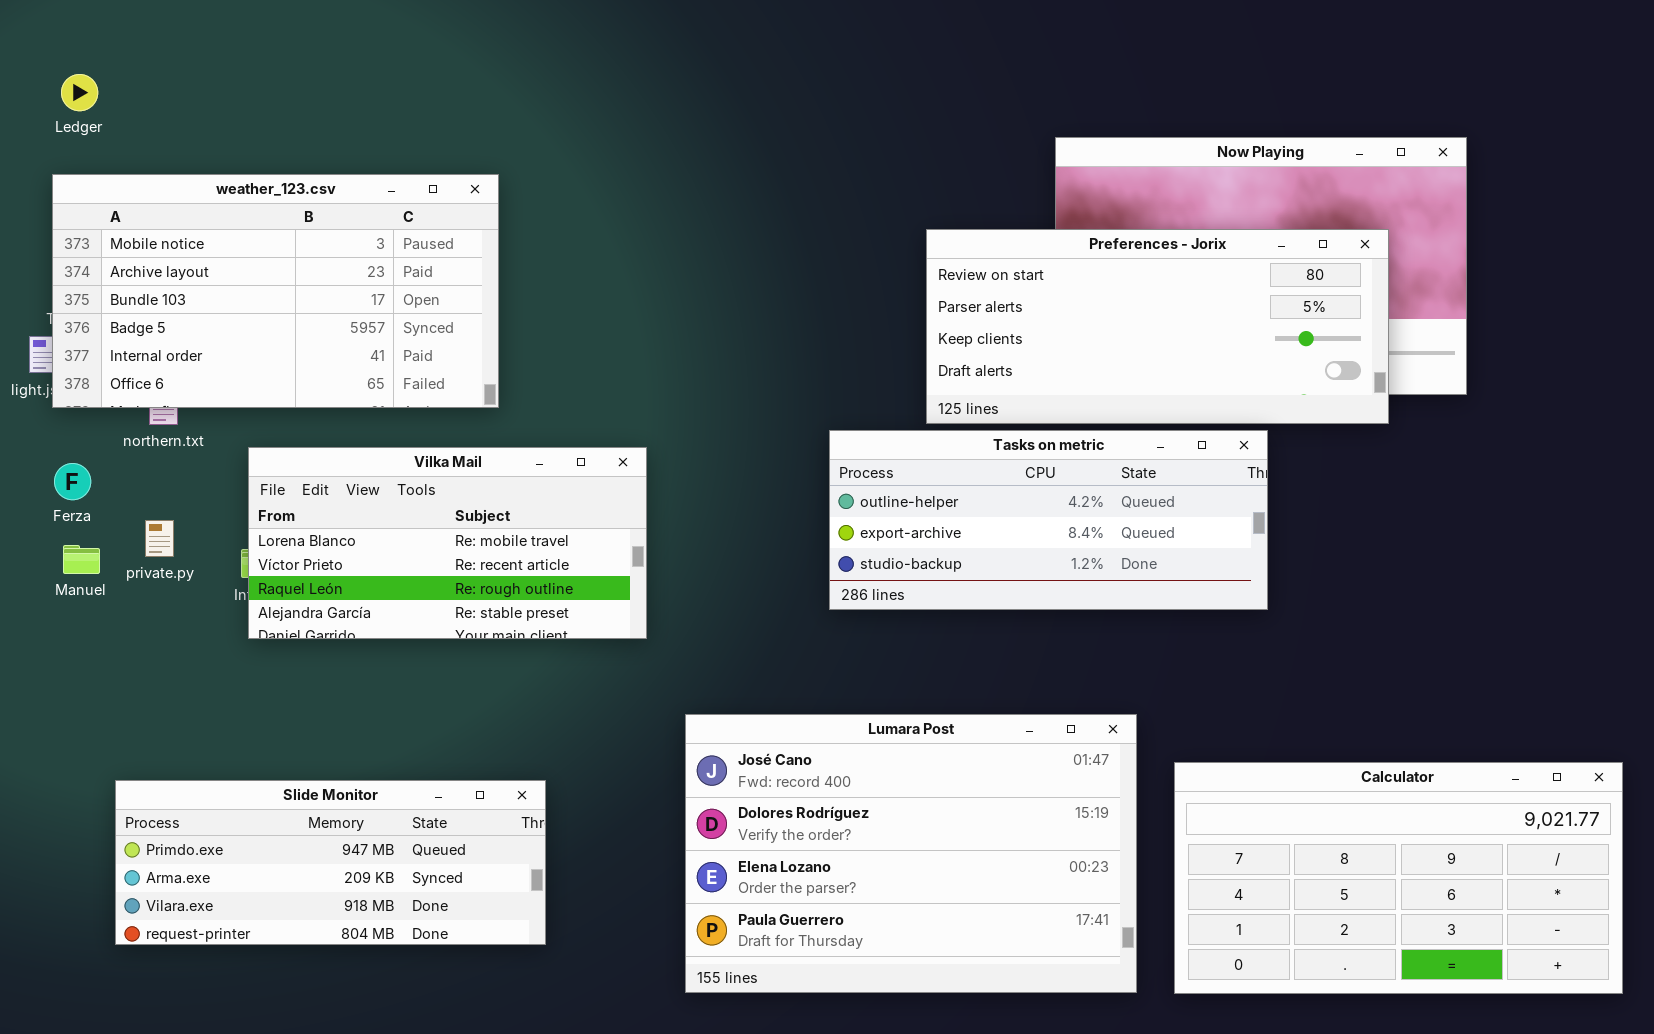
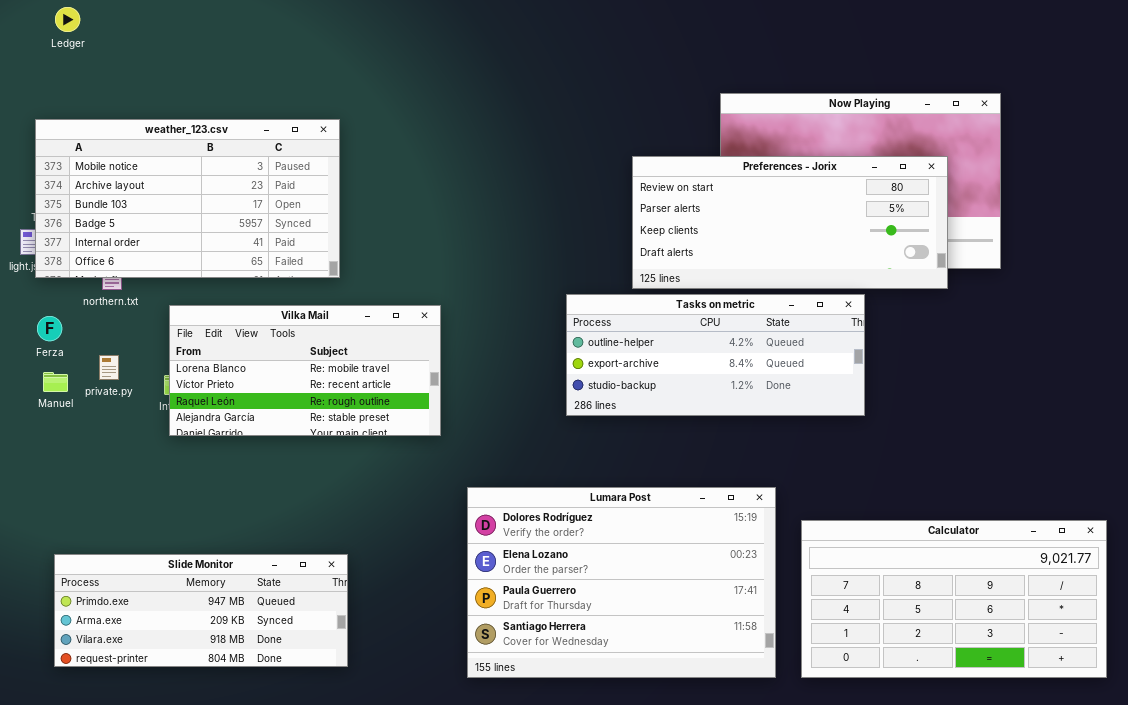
Ledger: [61,74,98,111] -> [55,7,80,32], moved
Lumara Post: [685,714,1137,993] -> [467,487,776,678], scrolled down 1 row
Slide Monitor: [115,780,546,945] -> [54,554,348,667], moved

